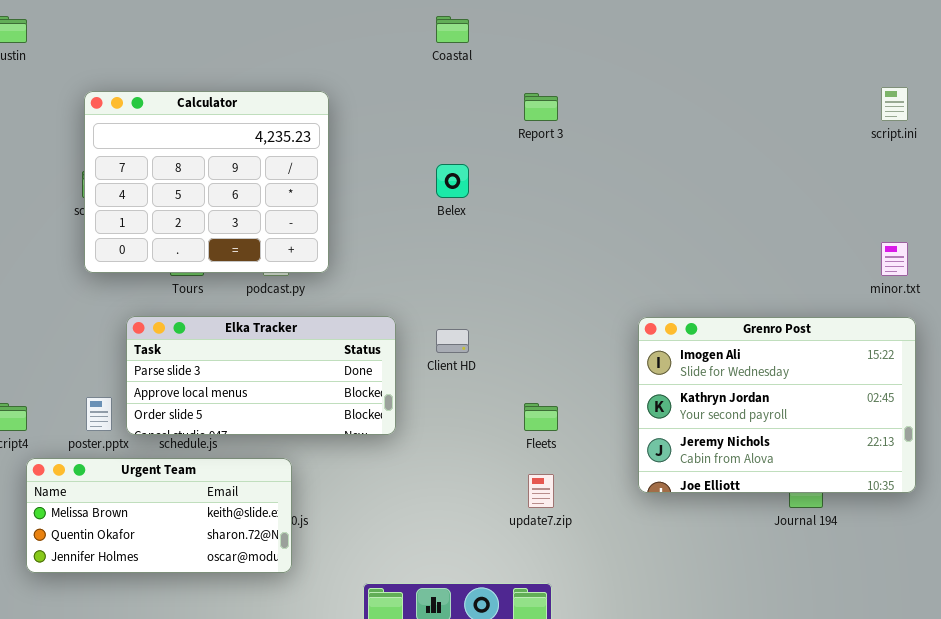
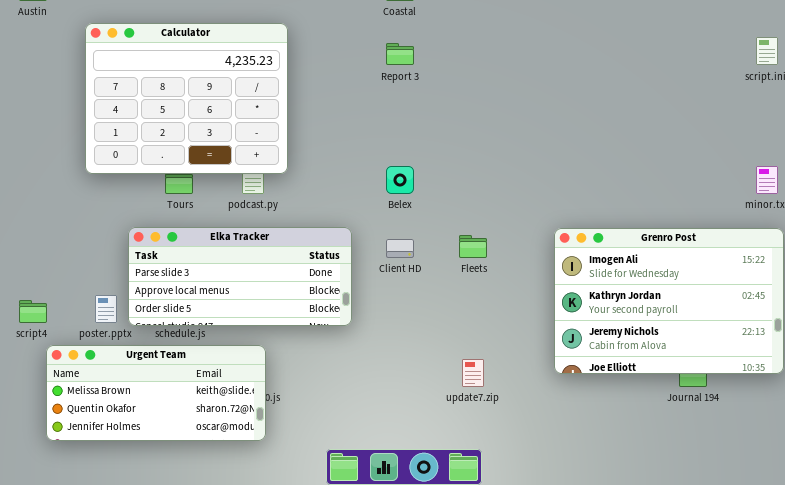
Calculator: [84,91,329,273] -> [85,23,288,174], moved
Report 3: [524,93,558,121] -> [386,43,414,65], moved
Belex: [436,164,469,198] -> [386,166,414,194], moved
Fleets: [524,403,558,431] -> [459,235,487,258], moved

